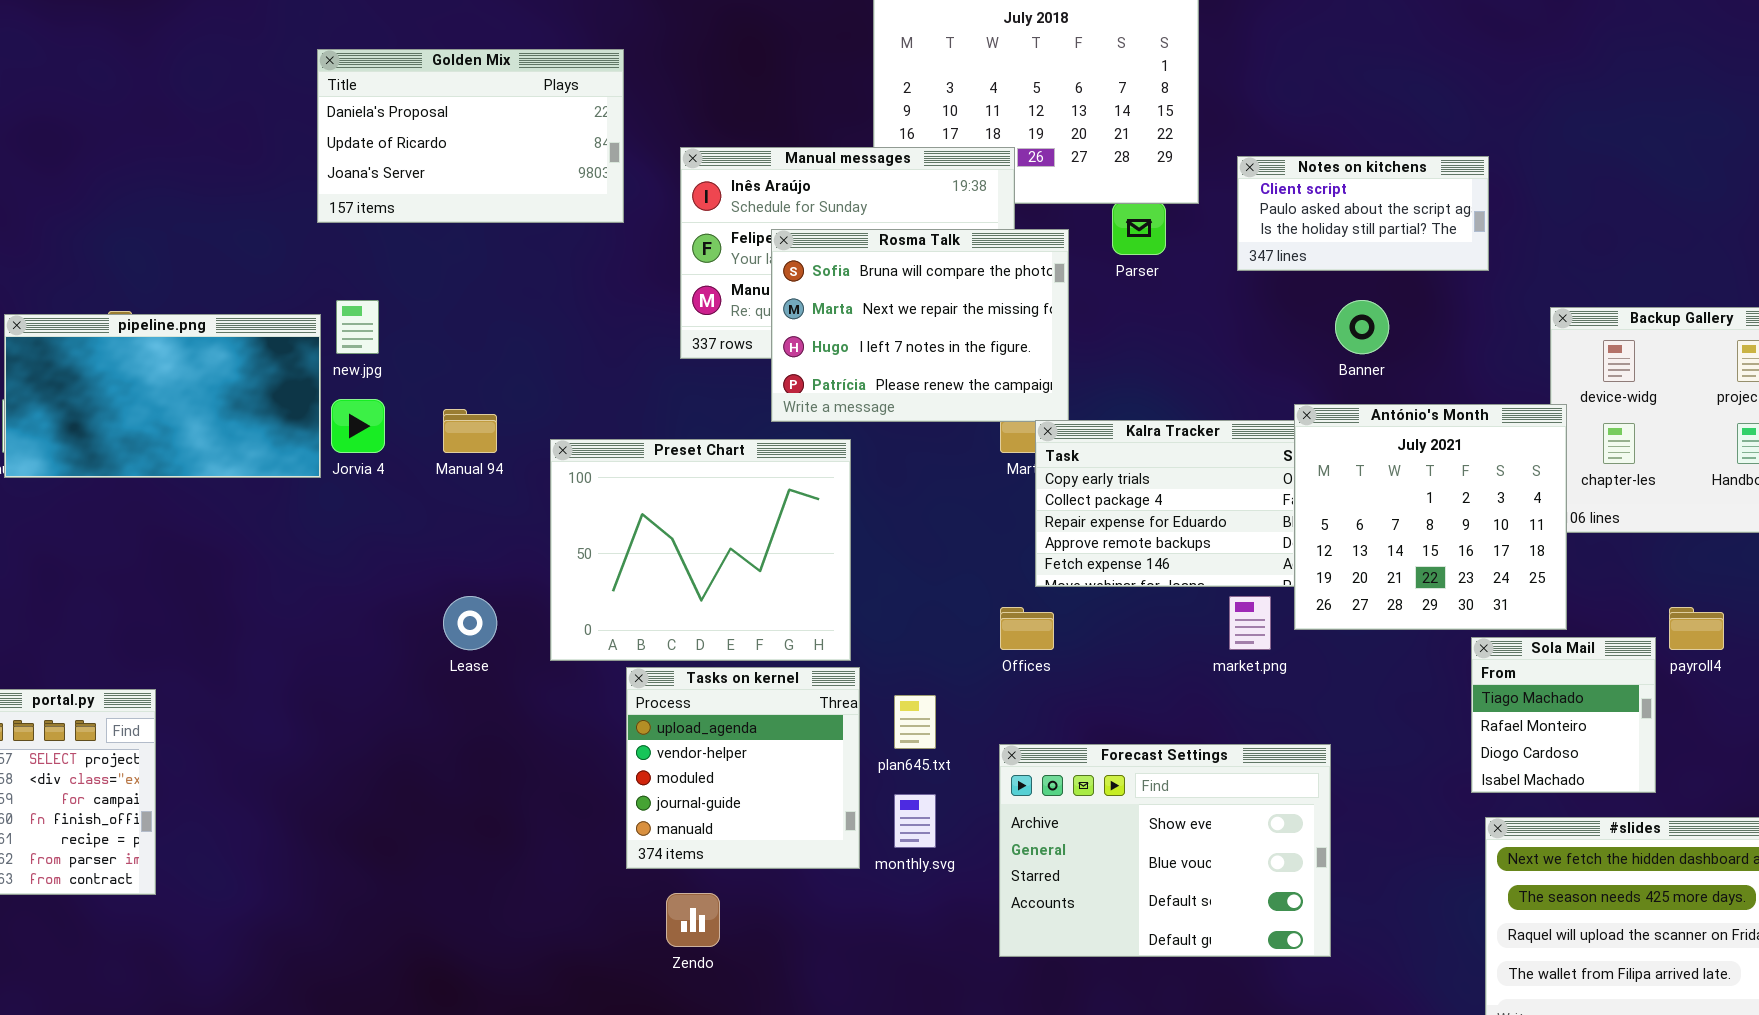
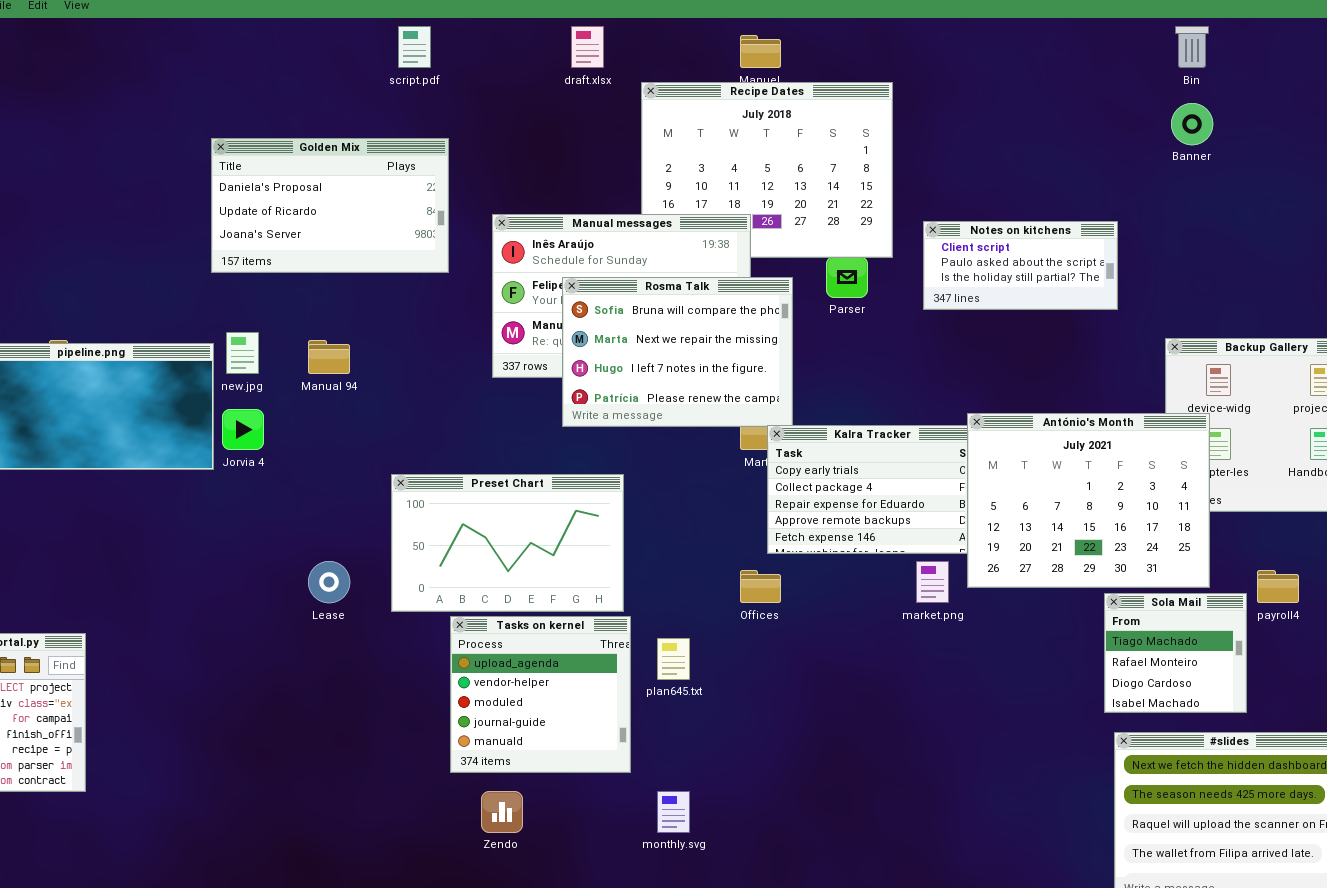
Banner: [1335,300,1389,354] -> [1171,103,1213,145], moved
António's Month: [1294,404,1567,630] -> [967,413,1210,588], resized
Manual 94: [443,409,497,453] -> [308,340,350,374], moved
Preset Chart: [550,439,851,661] -> [391,474,624,612], resized
Forecast Settings: [999,744,1331,957] -> none, closed
monthly.svg: [894,794,936,848] -> [657,791,690,833], moved

